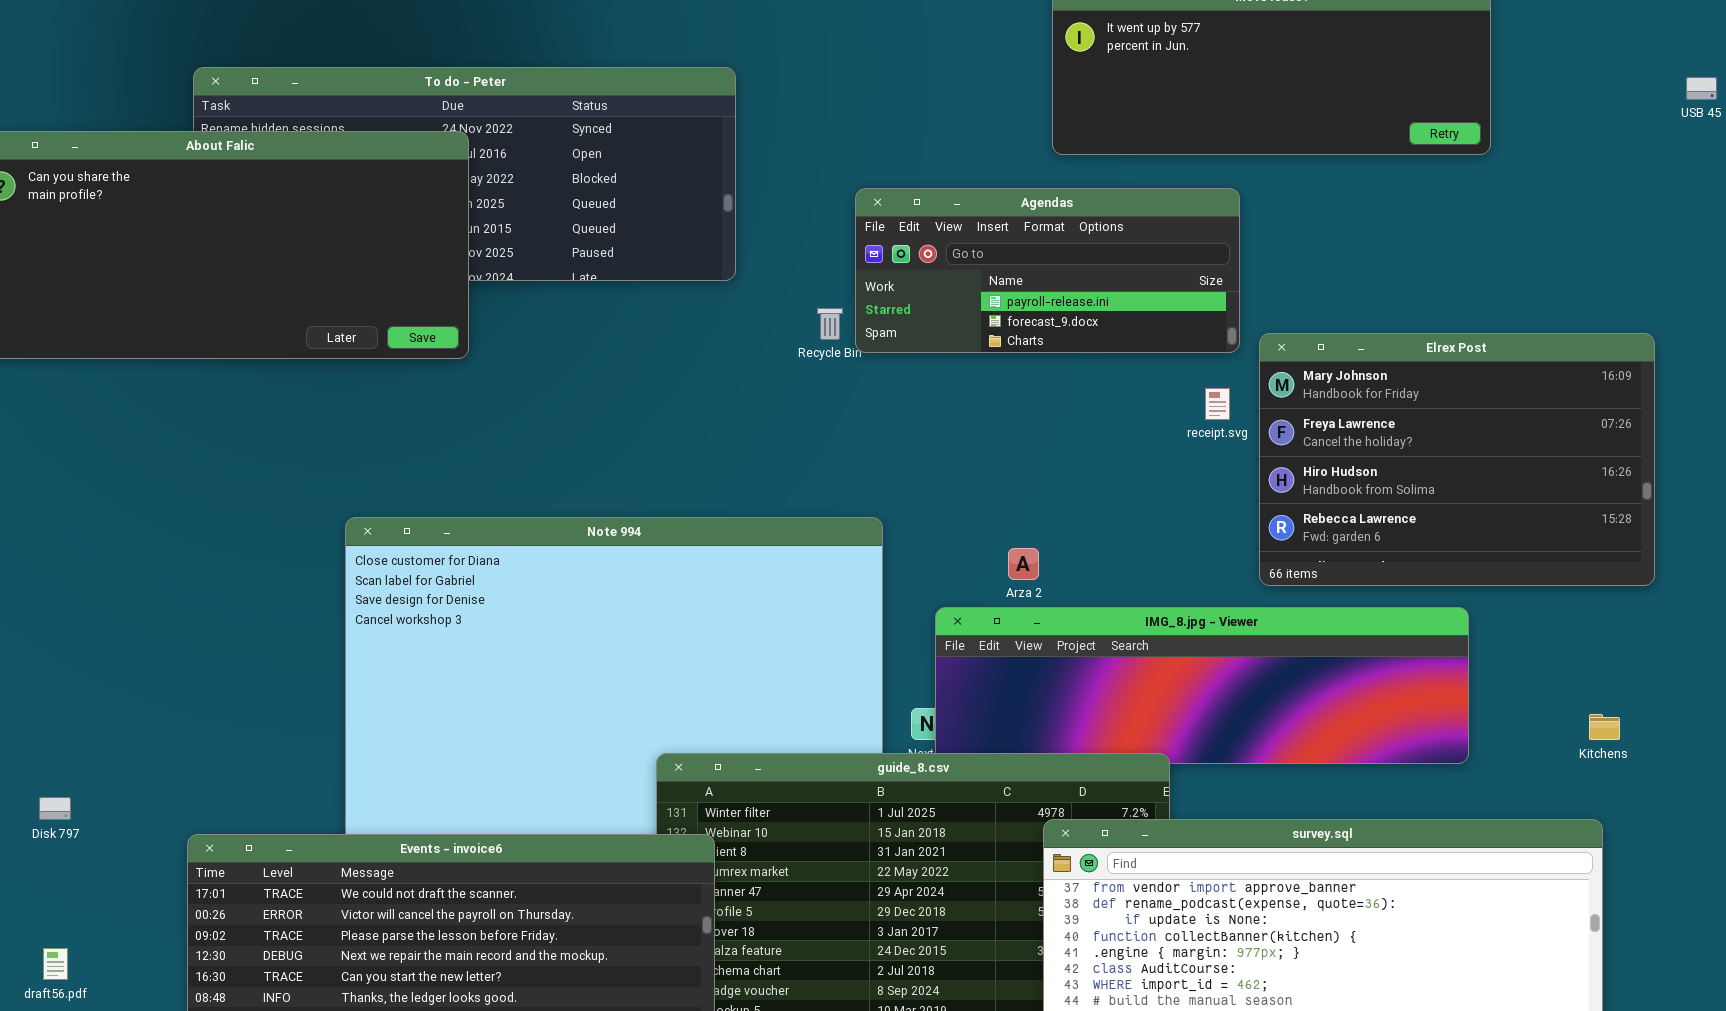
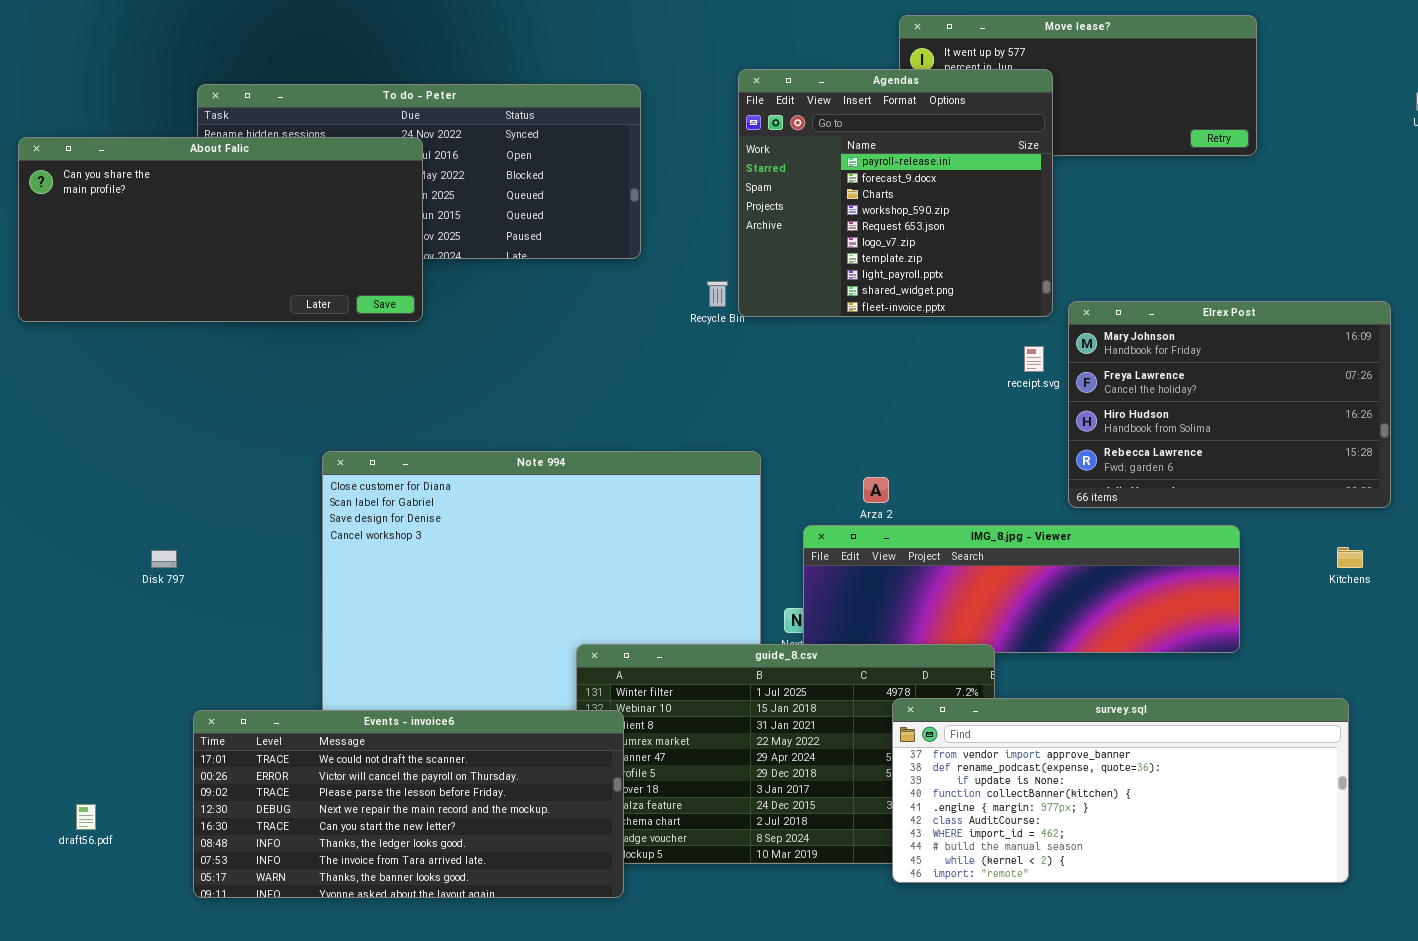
Agendas: [855,188,1240,353] -> [738,69,1053,317], resized
Kitchens: [1589,714,1620,740] -> [1337,547,1363,568], moved
Disk 797: [39,797,71,820] -> [151,550,177,568], moved

